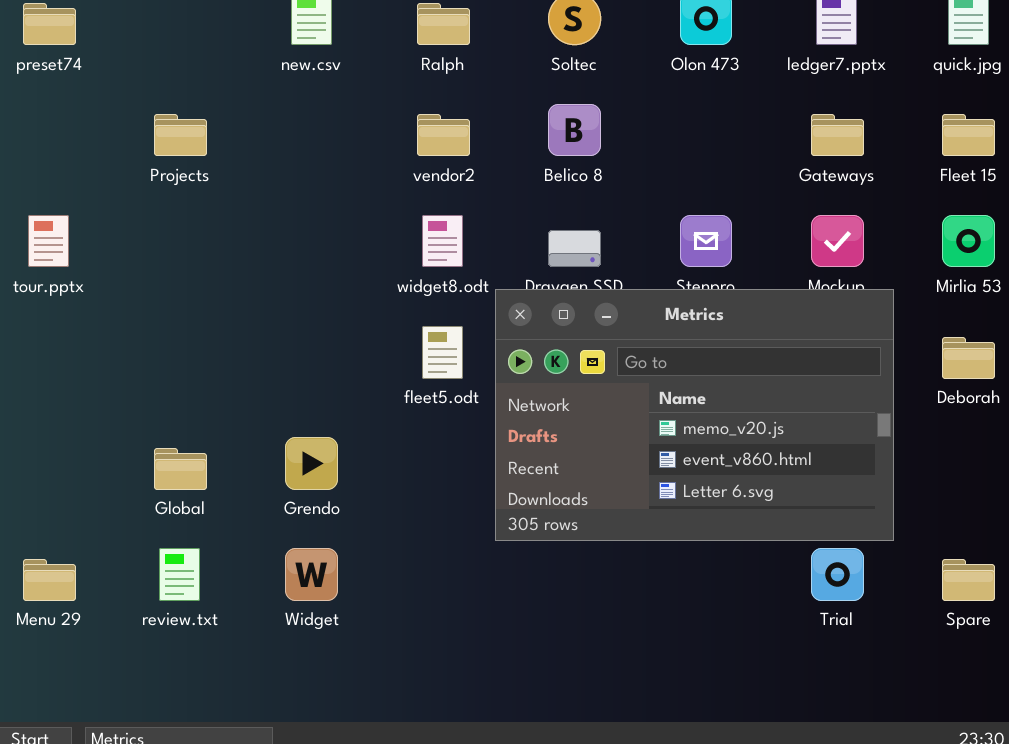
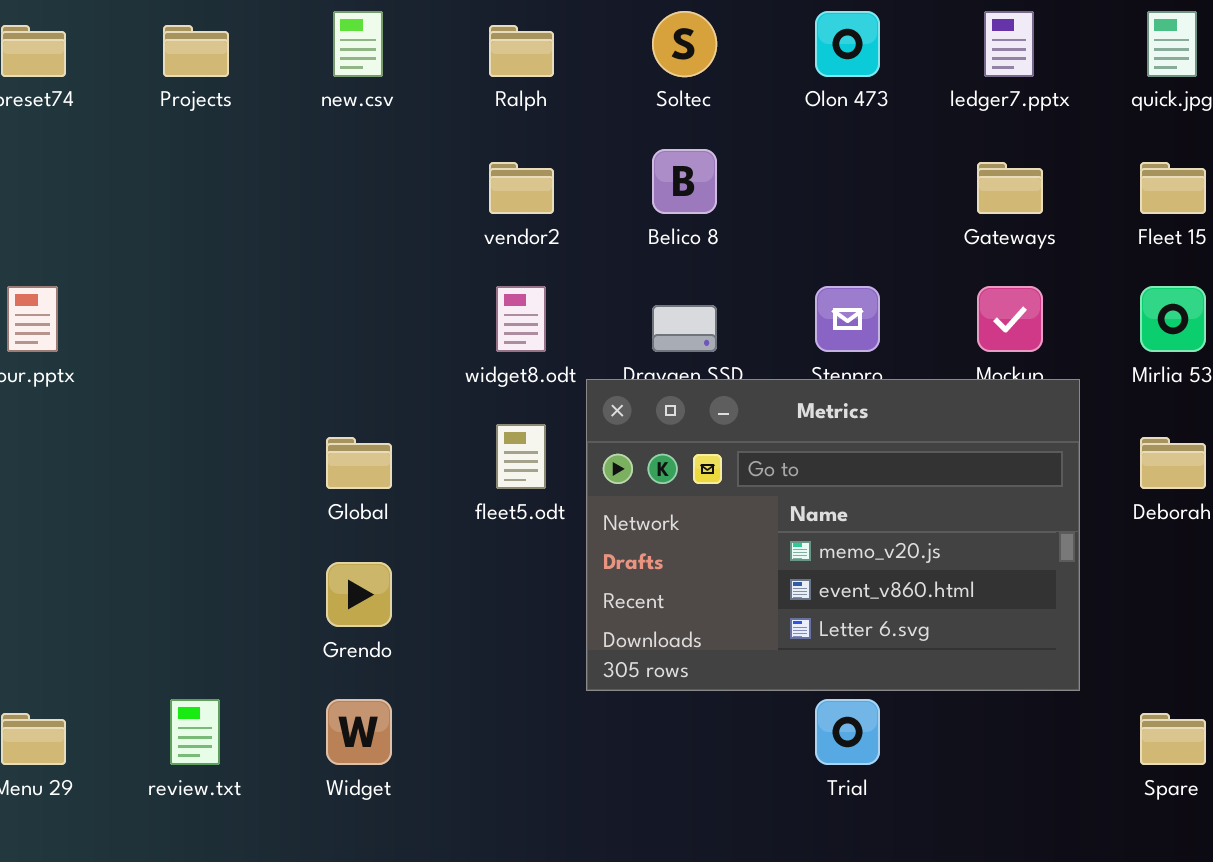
Projects: [154,114,207,156] -> [163,25,229,77], moved
Global: [154,448,207,490] -> [326,437,392,489], moved
Trial: [811,548,864,601] -> [815,699,880,765], moved

